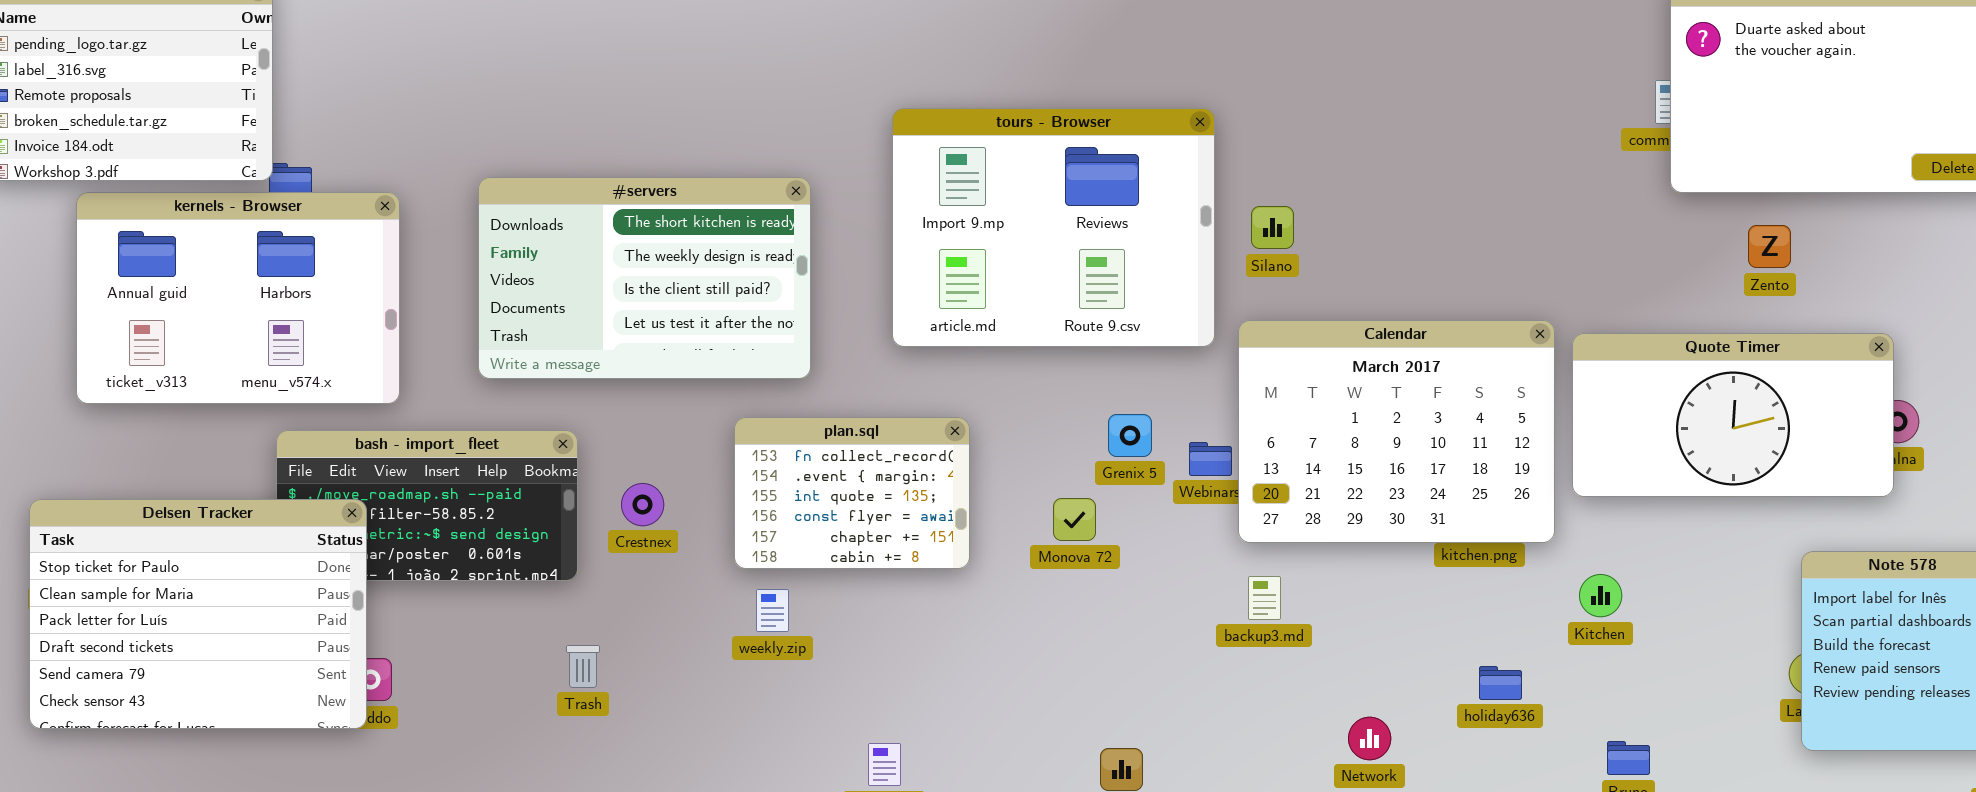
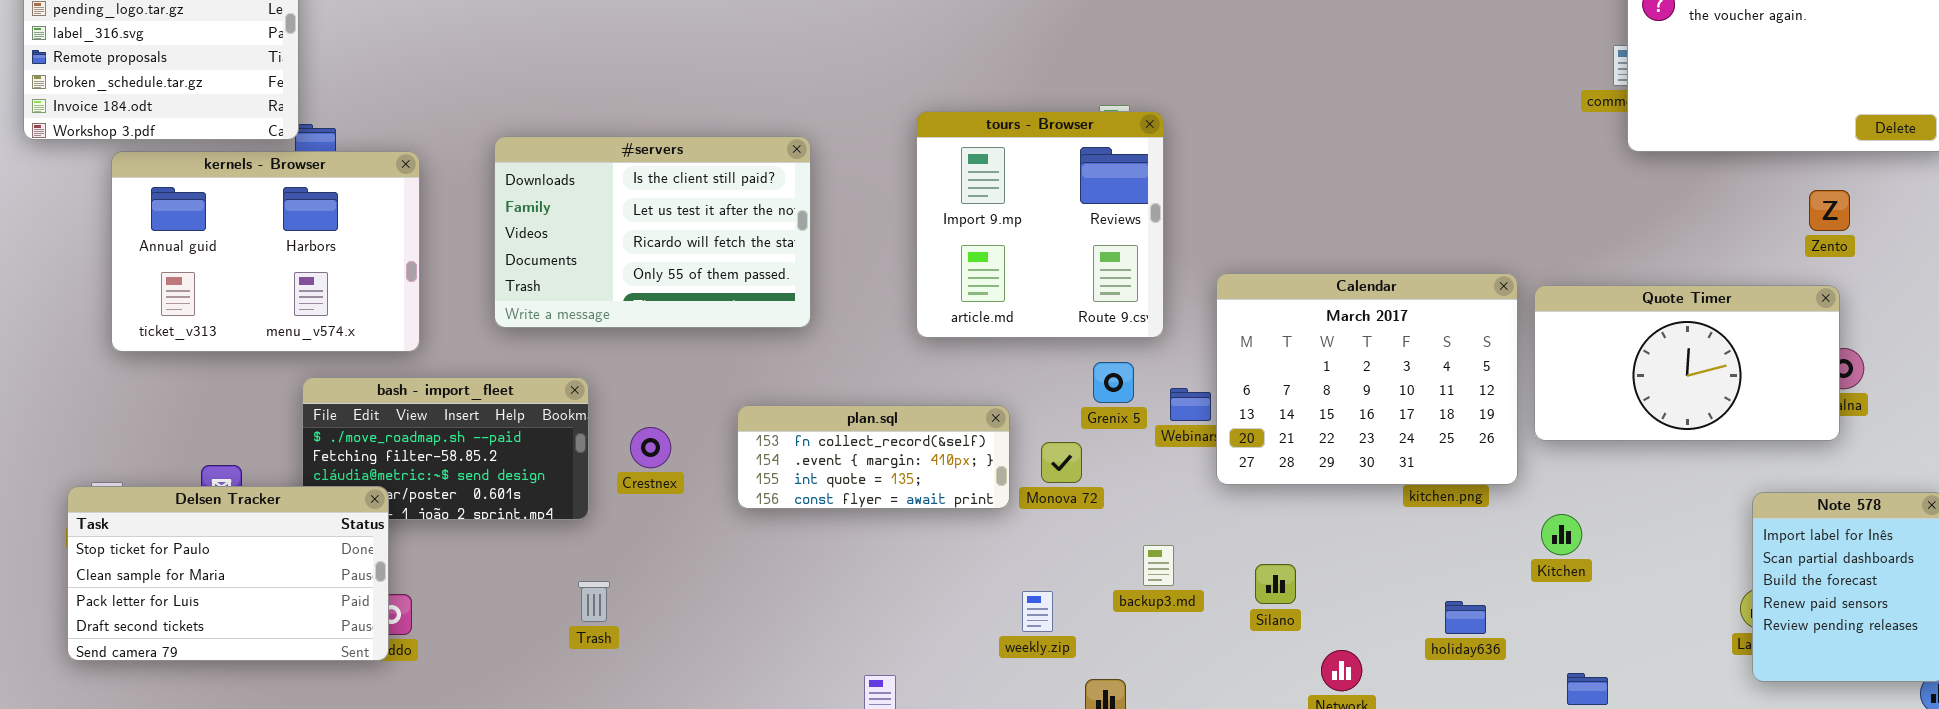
tours - Browser: [892,108,1215,347] -> [916,111,1164,338], moved, resized
#servers: [478,177,811,379] -> [494,136,811,328], scrolled down 2 rows
Silano: [1251,206,1294,249] -> [1255,564,1296,604], moved
Zento: [1748,225,1791,268] -> [1809,190,1850,231], moved
plan.sql: [734,417,970,569] -> [737,405,1010,509], resized
Delsen Tracker: [29,499,367,729] -> [67,486,389,661], resized
backup3.md: [1248,576,1281,620] -> [1143,545,1174,586], moved
weekly.zip: [756,589,789,632] -> [1022,591,1053,632], moved

